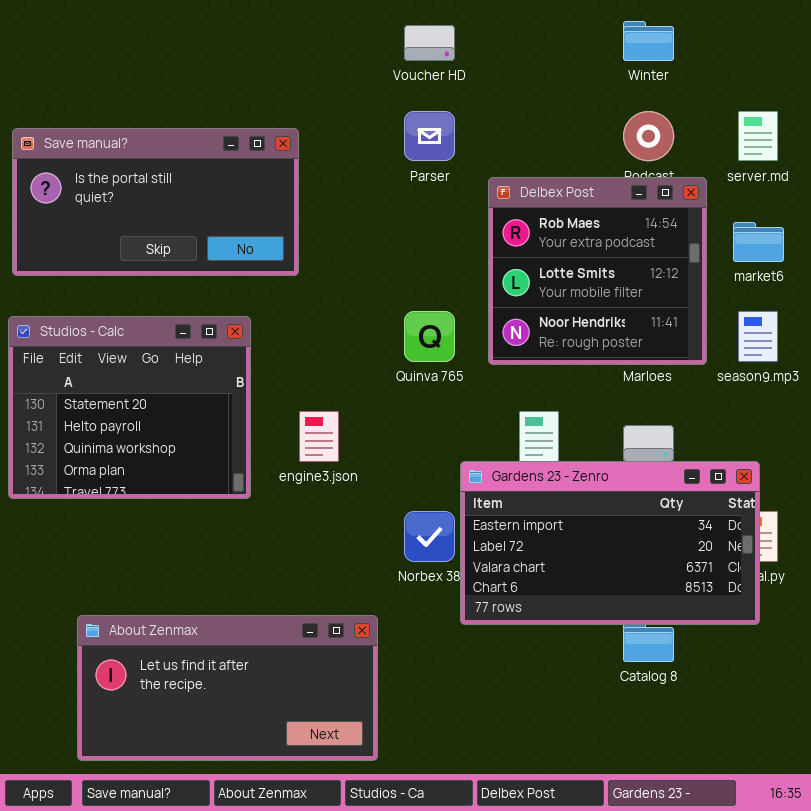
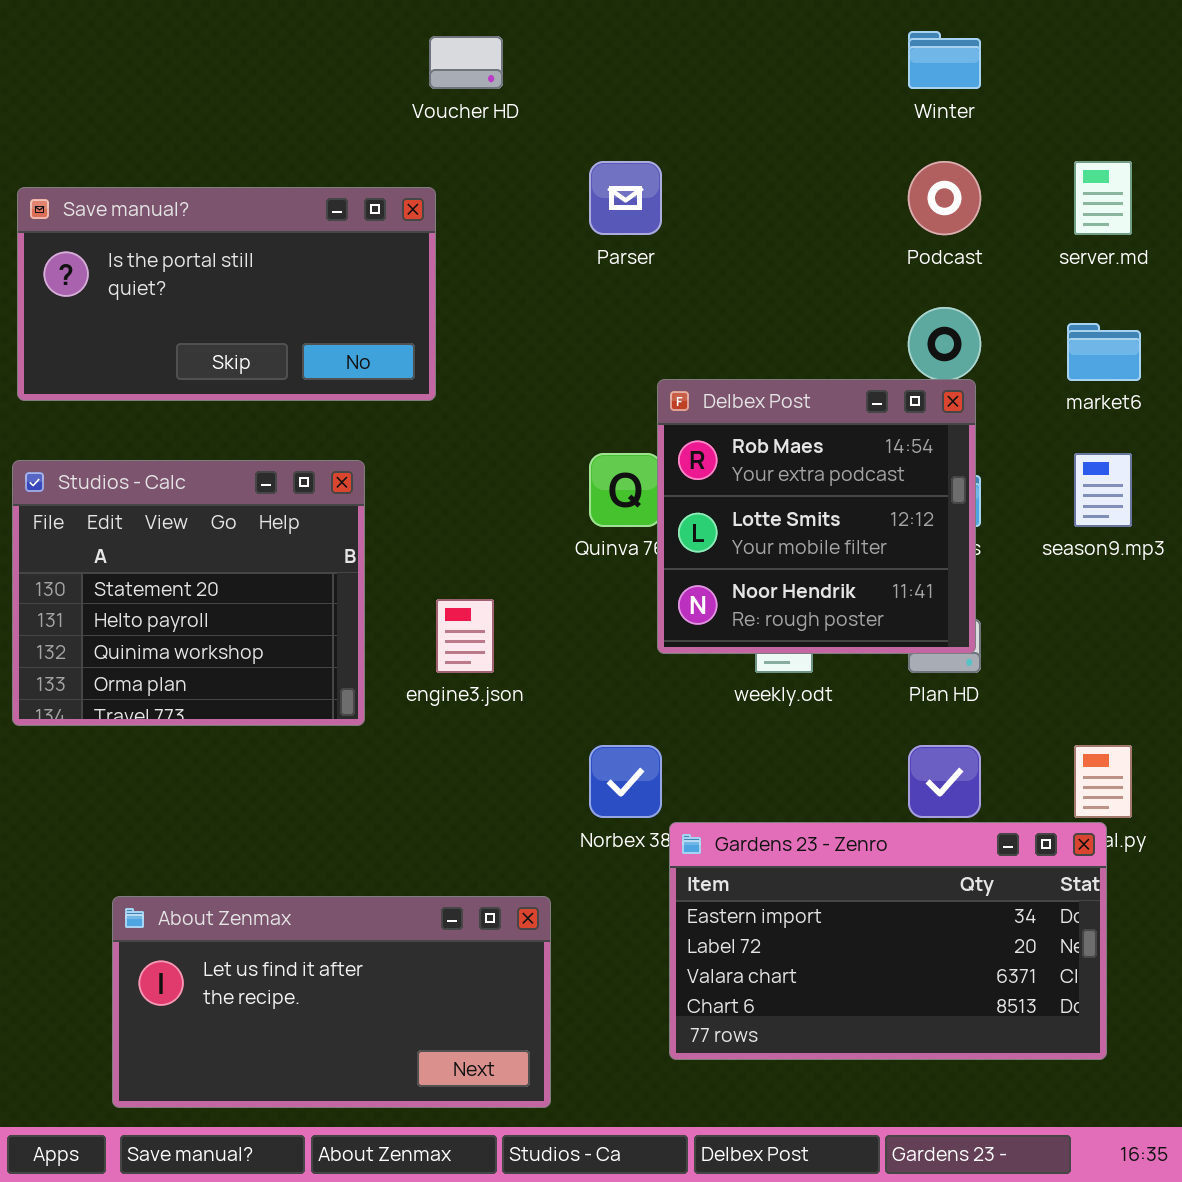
Voucher HD: [404,25,455,61] -> [429,36,503,89], moved
Delbex Post: [488,177,707,365] -> [657,379,976,654], moved
Gardens 23 - Zenro: [460,461,760,625] -> [669,822,1107,1060], moved

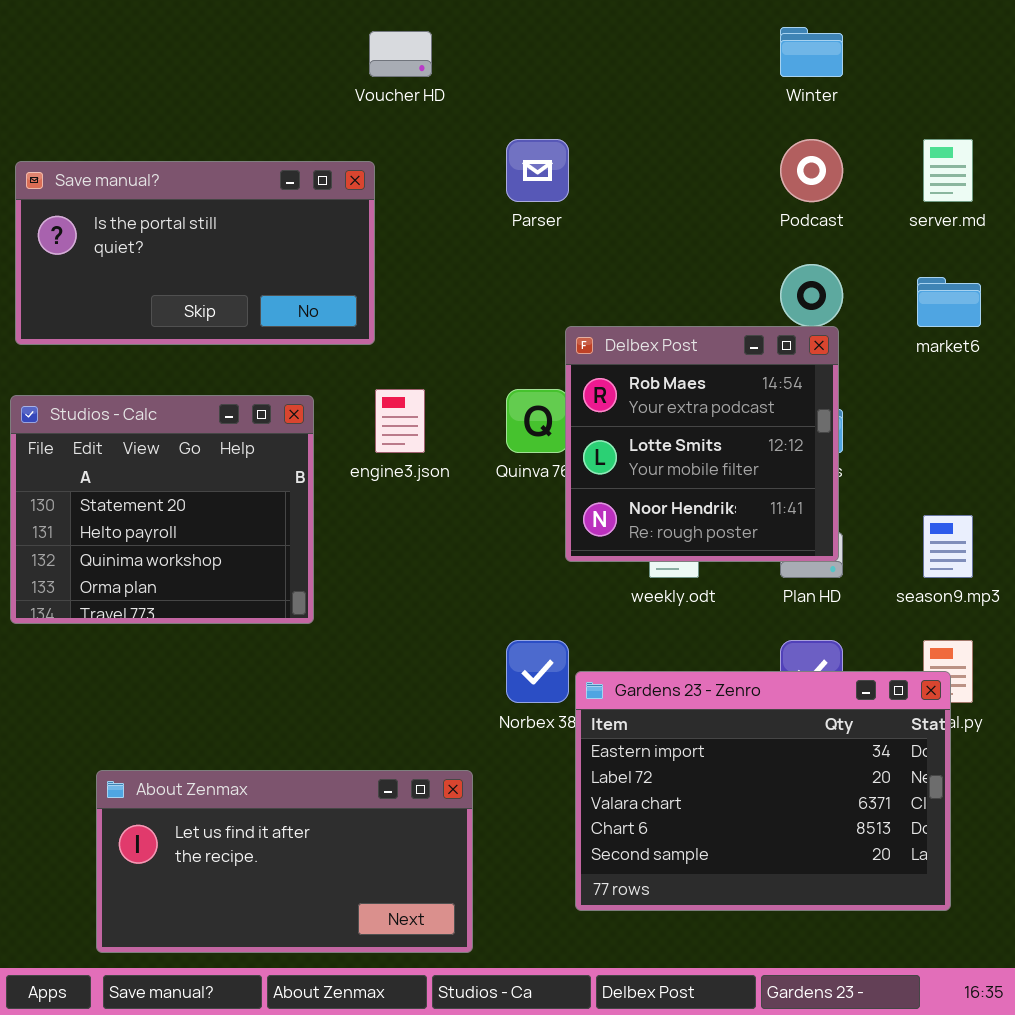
season9.mp3: [1074,453,1132,527] -> [923,515,973,578], moved
engine3.json: [436,599,494,673] -> [375,389,425,453], moved
Gardens 23 - Zenro: [669,822,1107,1060] -> [575,671,951,911], resized

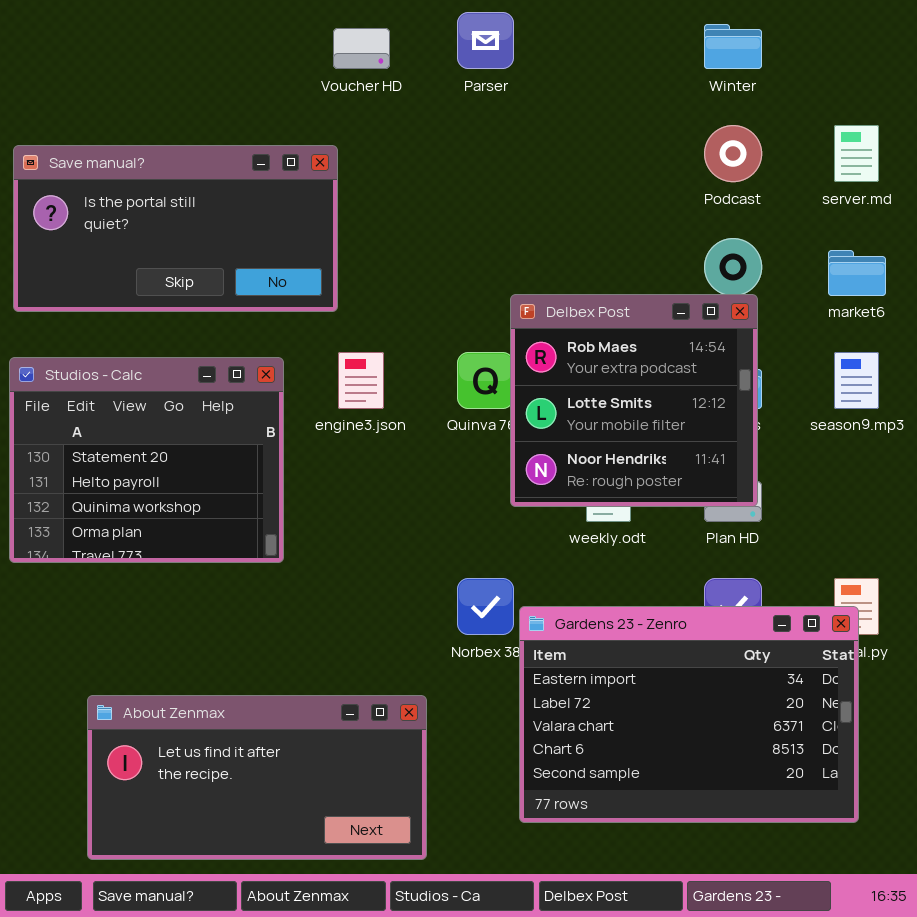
Parser: [506,139,569,202] -> [457,12,514,69], moved
season9.mp3: [923,515,973,578] -> [834,352,879,409], moved

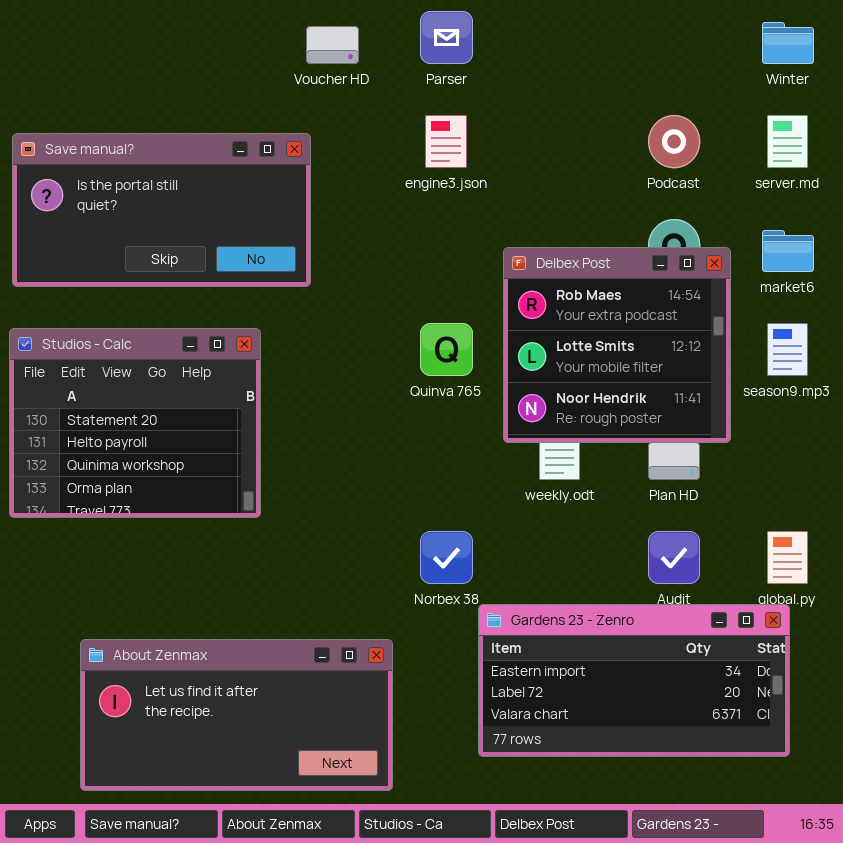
Winter: [704,24,762,69] -> [762,22,814,64], moved
Delbex Post: [510,294,758,507] -> [503,247,731,443], moved
engine3.json: [338,352,384,409] -> [425,115,467,168], moved
Gardens 23 - Zenro: [519,606,859,823] -> [478,604,790,757], resized

